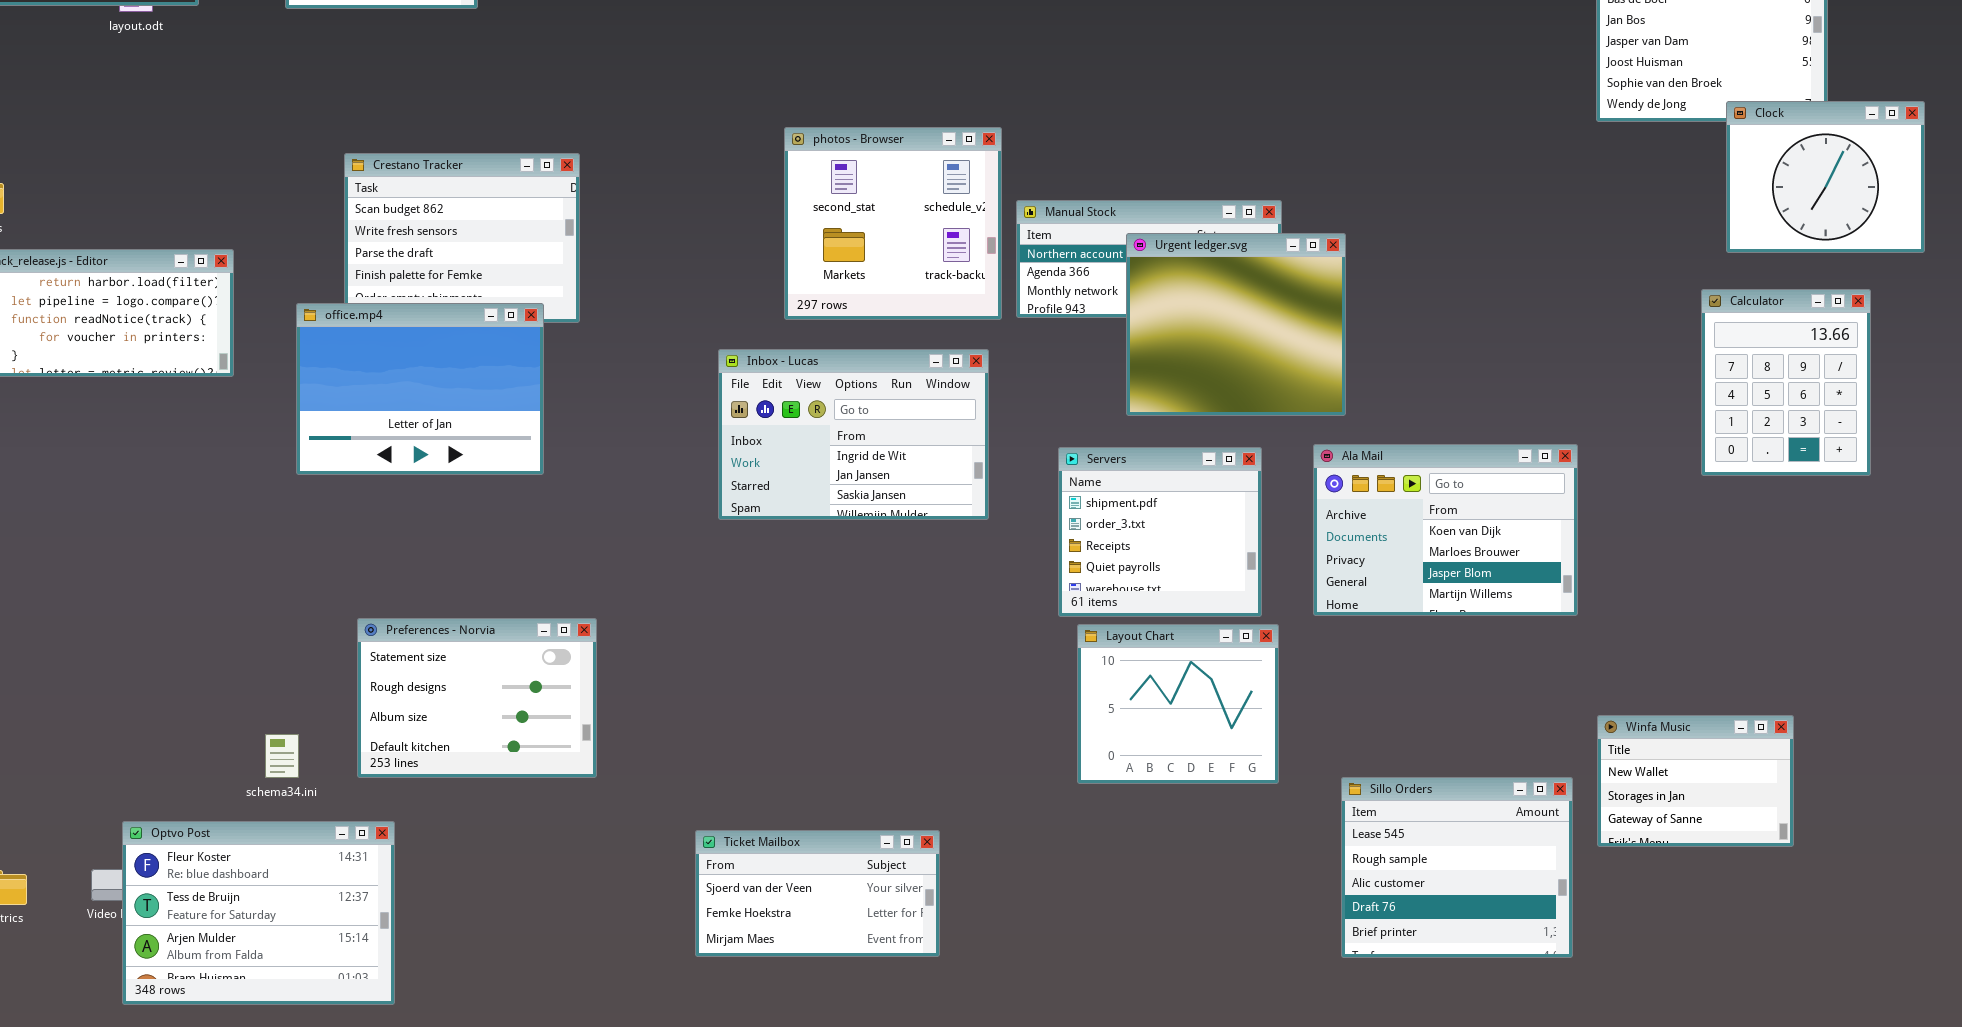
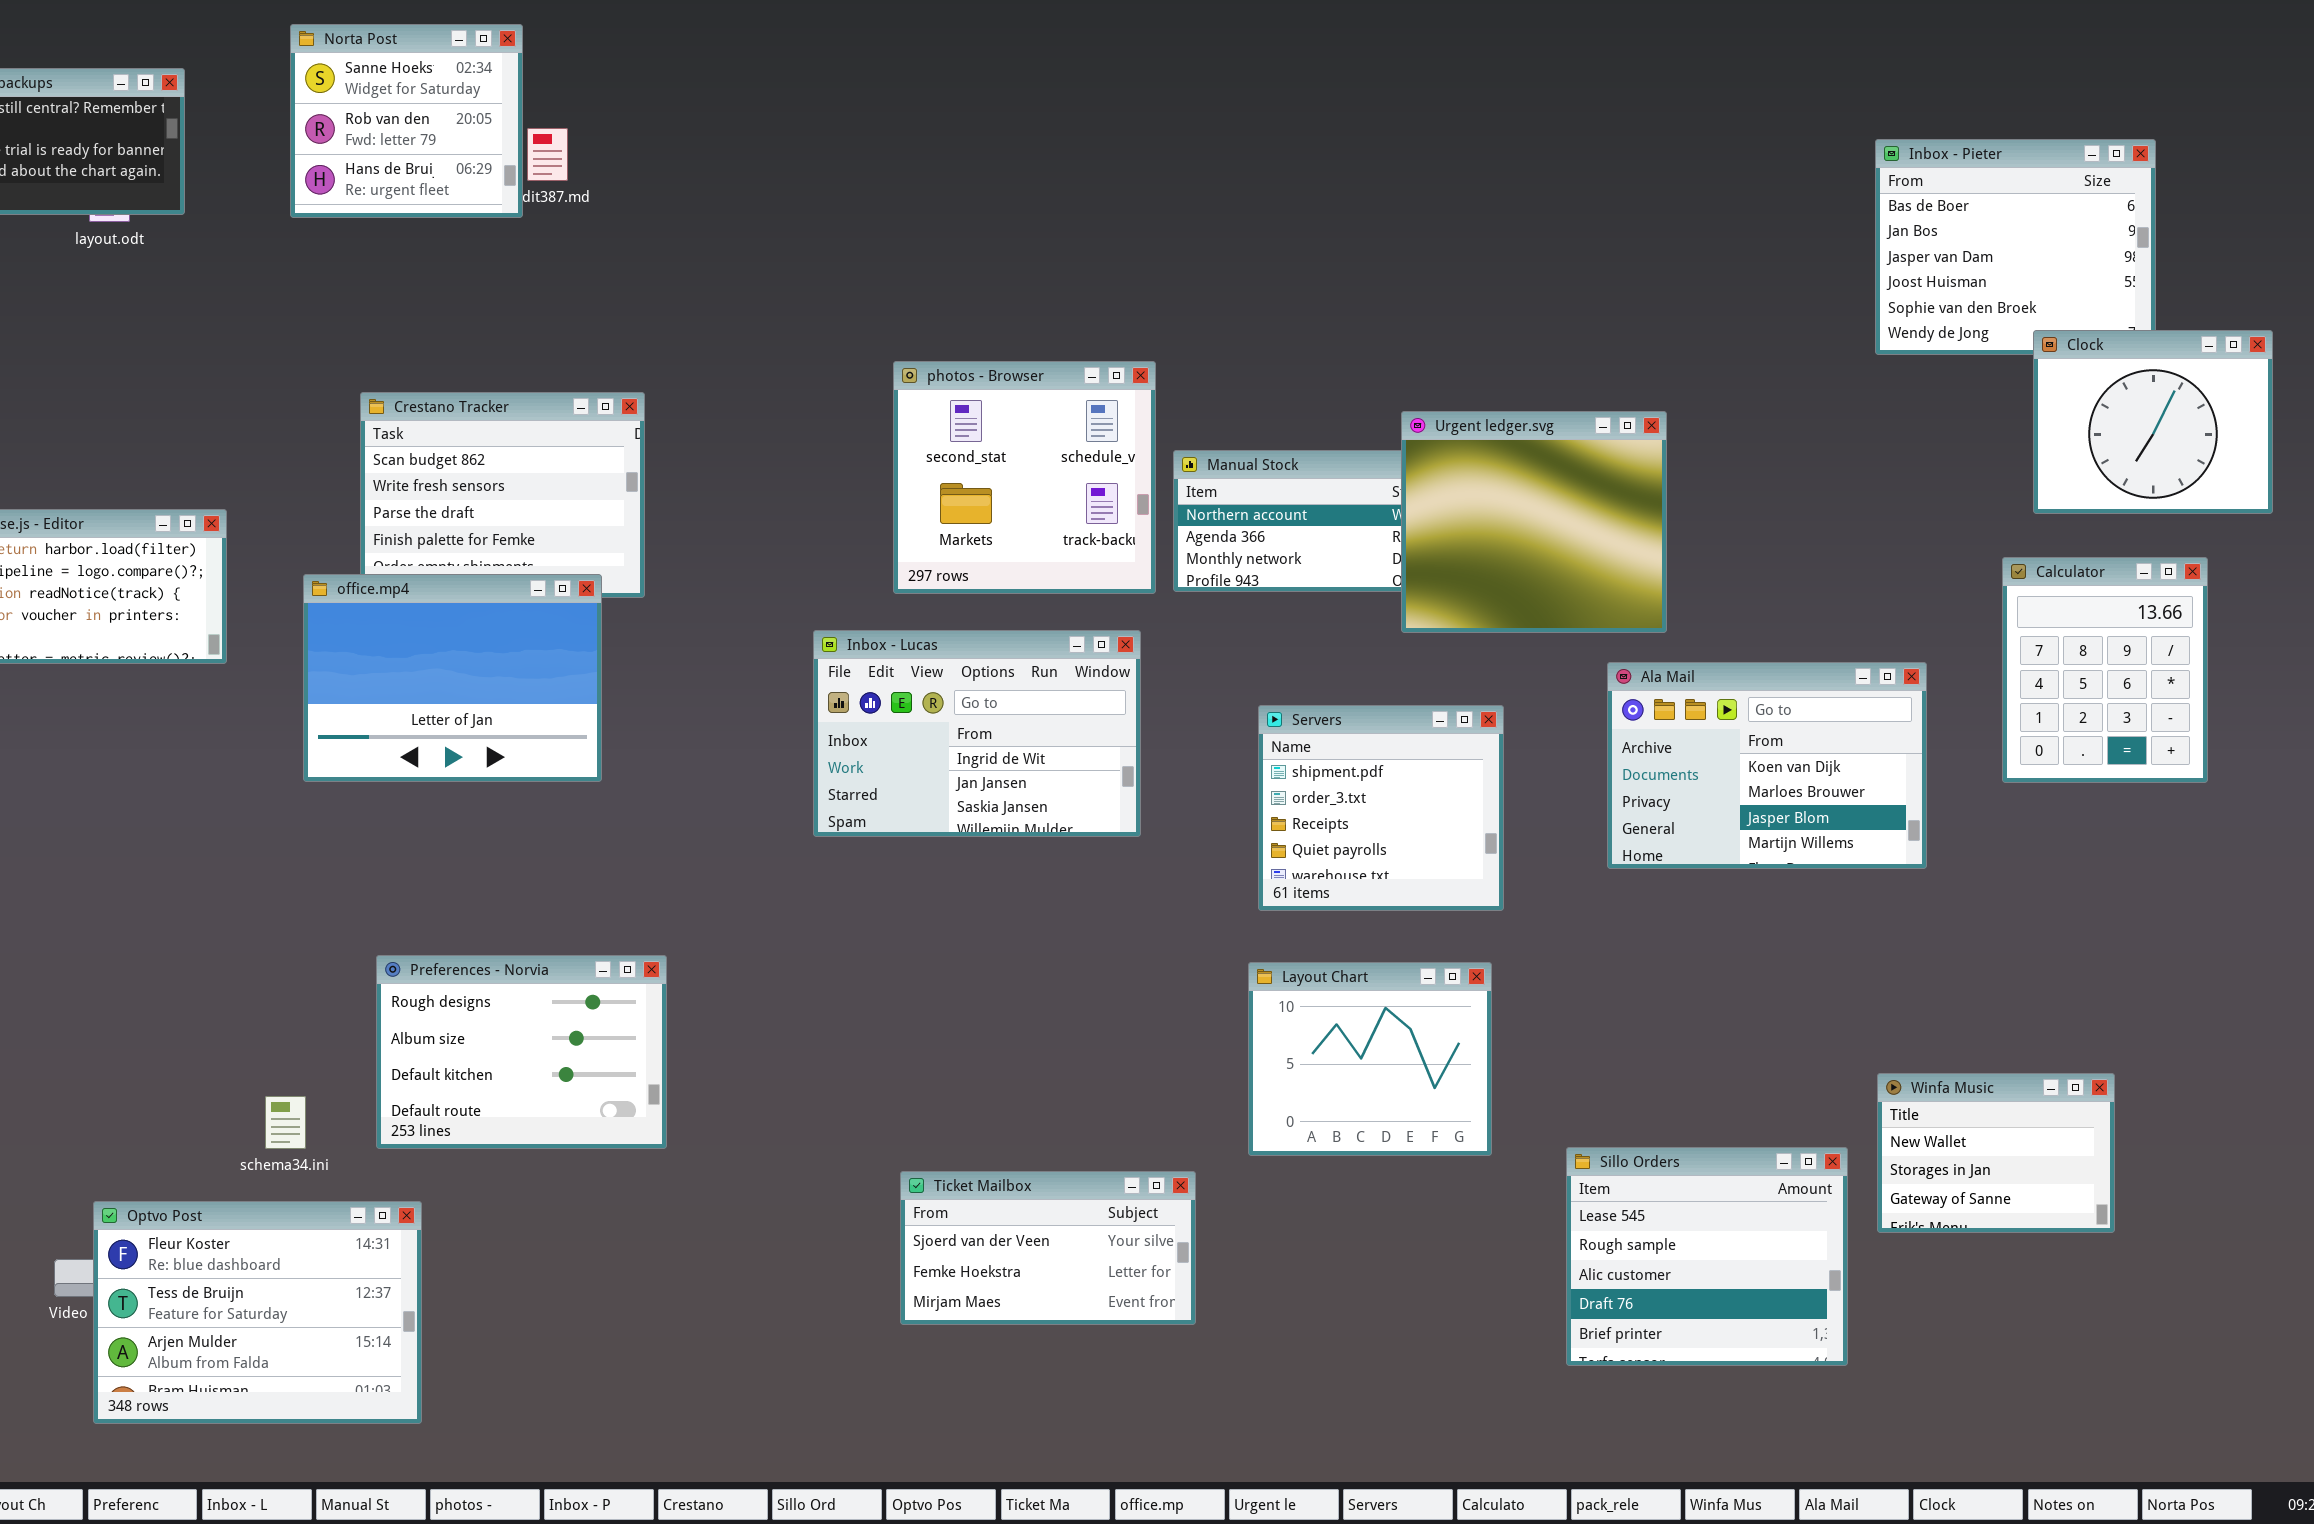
Urgent ledger.svg: [1126,233,1346,416] -> [1401,411,1667,633], moved
Ala Mail: [1313,444,1578,616] -> [1607,662,1927,869], moved
Servers: [1058,447,1262,617] -> [1258,705,1504,911], moved
Preferences - Norvia: [357,618,597,778] -> [376,955,667,1149], scrolled down 1 row
Ticket Mailbox: [695,830,940,957] -> [900,1171,1196,1325], moved

